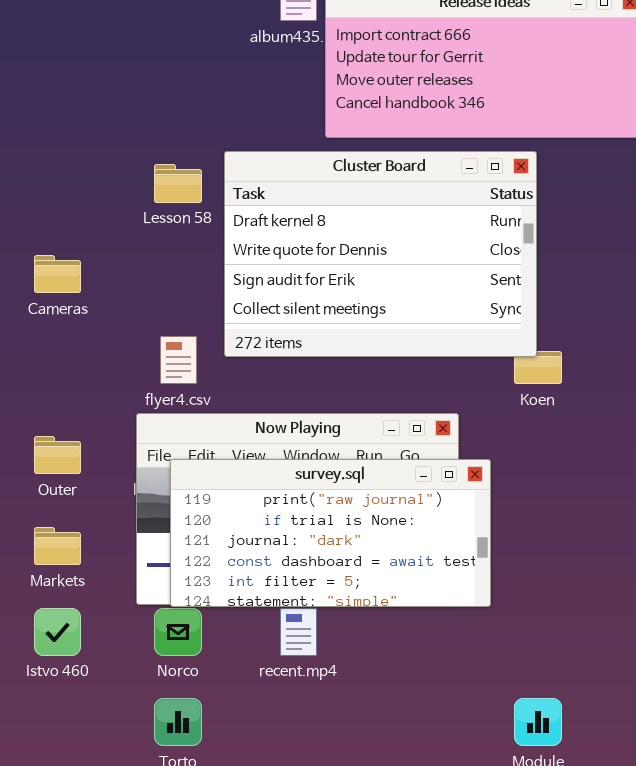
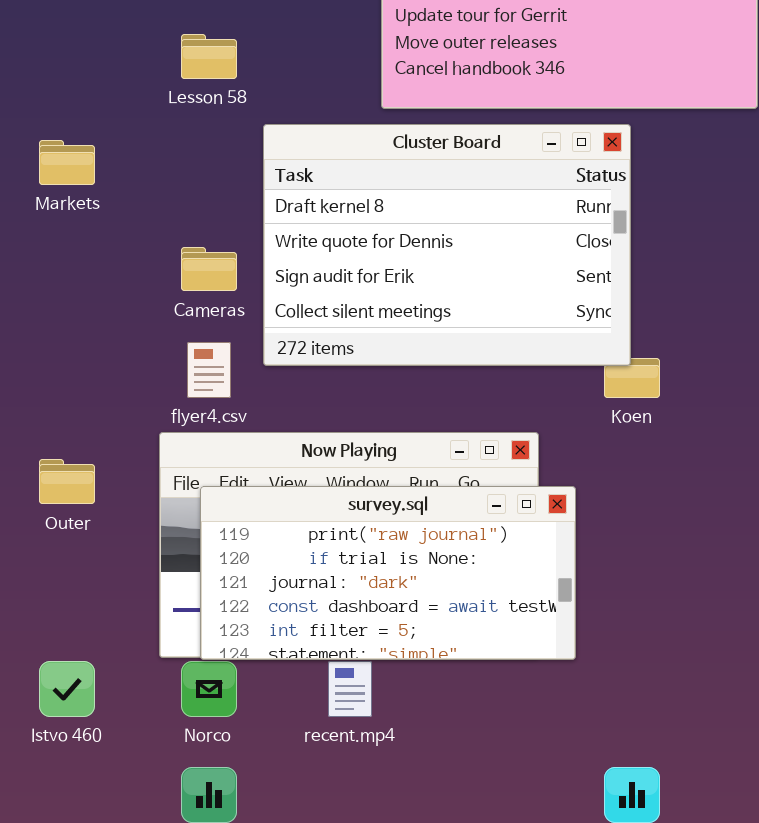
Lesson 58: [154,164,202,203] -> [181,34,237,79], moved
Cameras: [34,255,81,293] -> [181,247,237,291], moved
Markets: [34,527,81,565] -> [39,140,95,185], moved

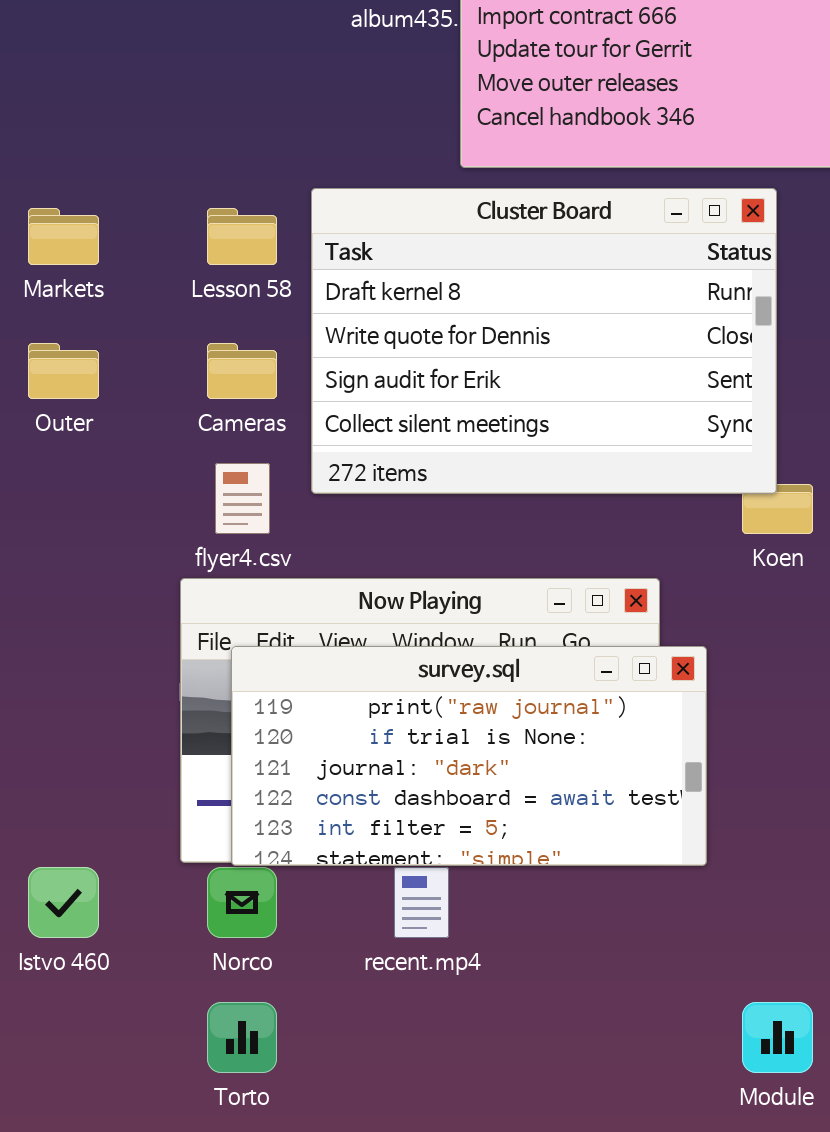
Lesson 58: [181,34,237,79] -> [207,208,277,265], moved
Outer: [39,459,95,504] -> [28,343,99,399], moved

